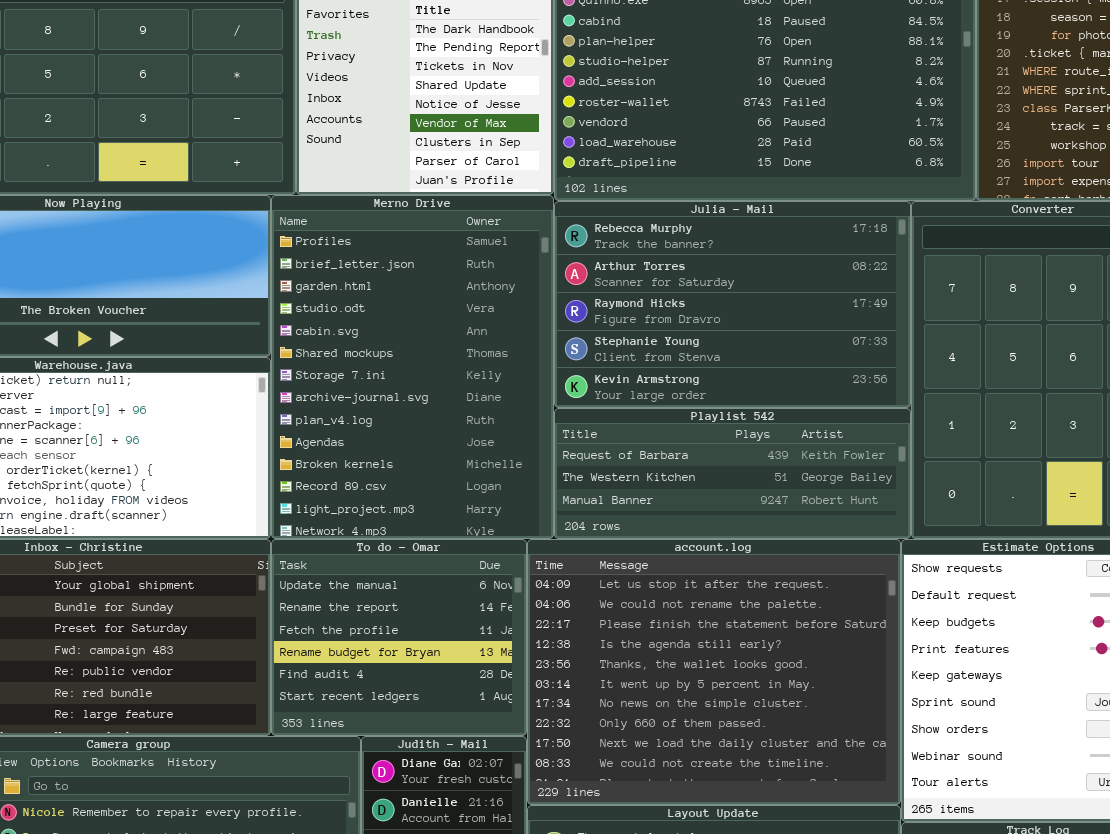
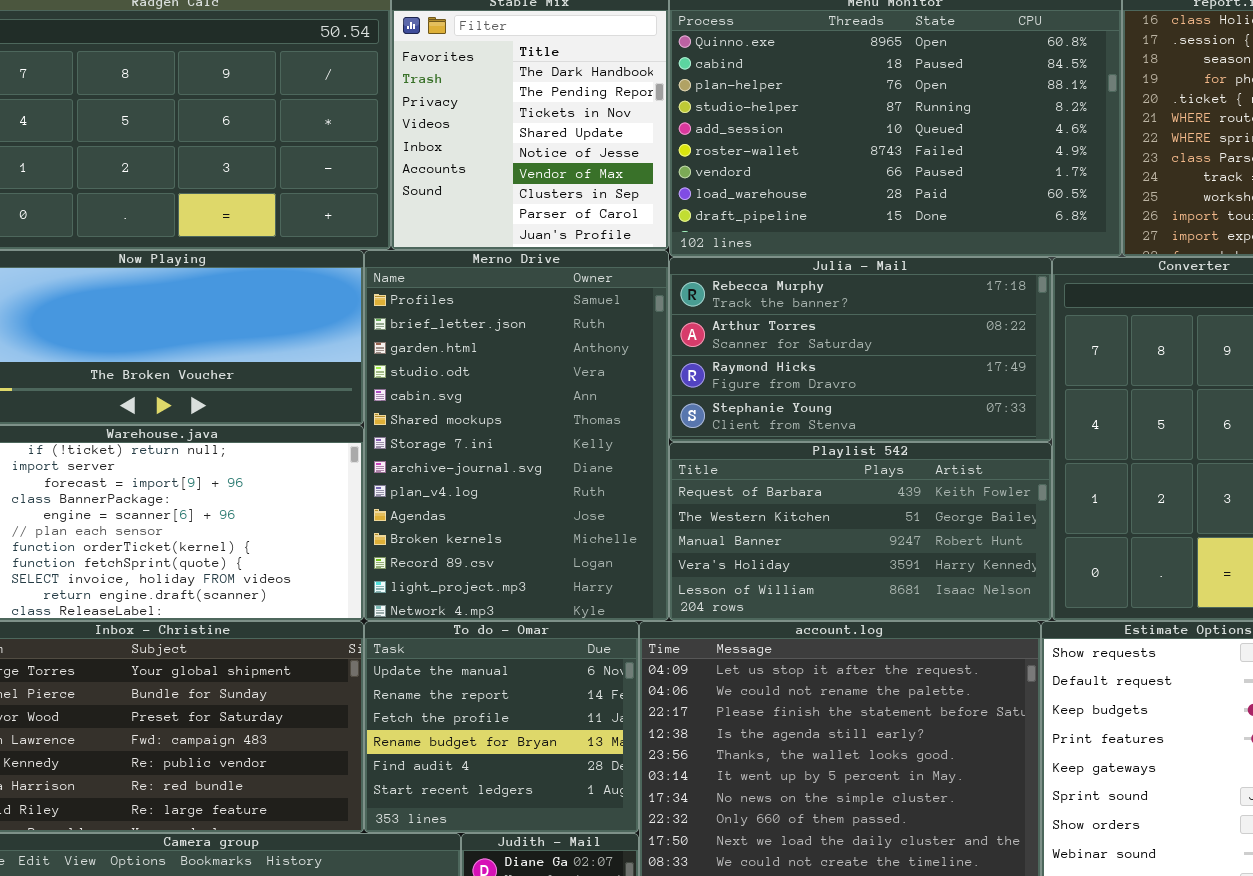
Julia - Mail: [554,201,911,408] -> [669,257,1052,442], resized
Playlist 542: [554,408,911,539] -> [669,442,1052,621], resized

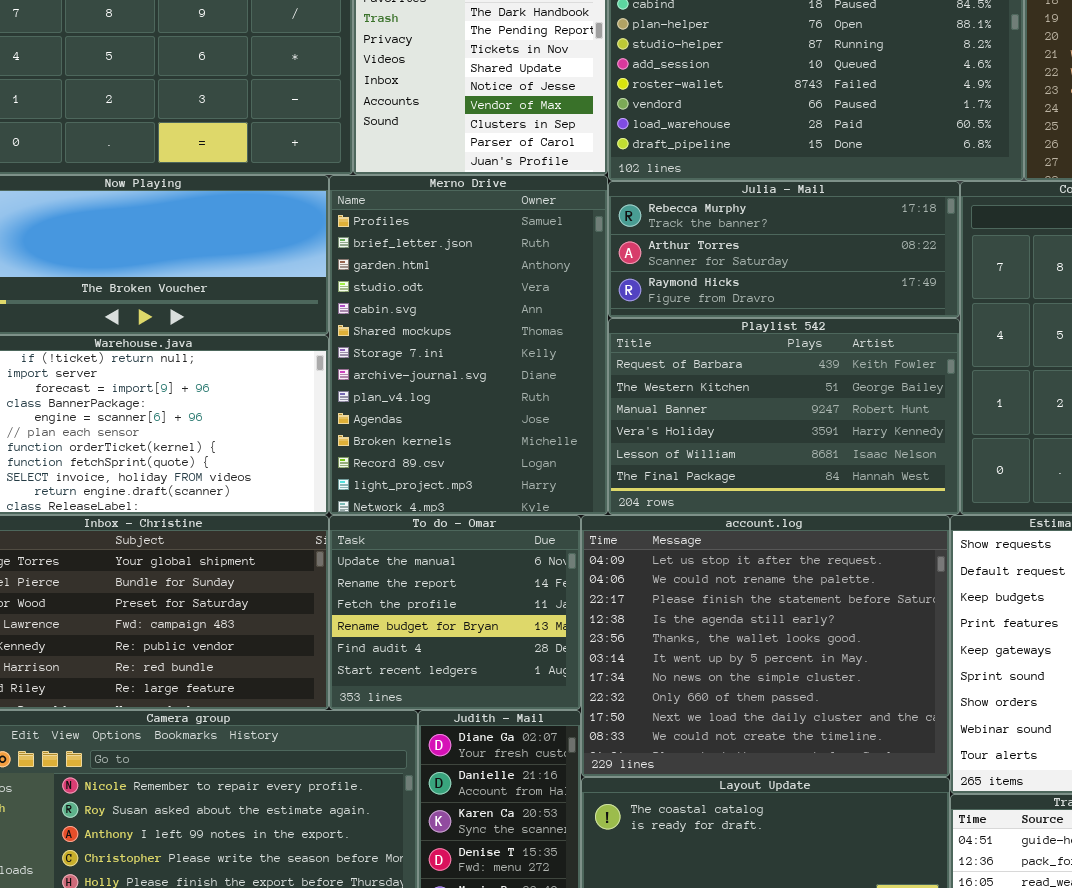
Julia - Mail: [669,257,1052,442] -> [608,181,960,318], resized
Playlist 542: [669,442,1052,621] -> [608,318,960,515], resized

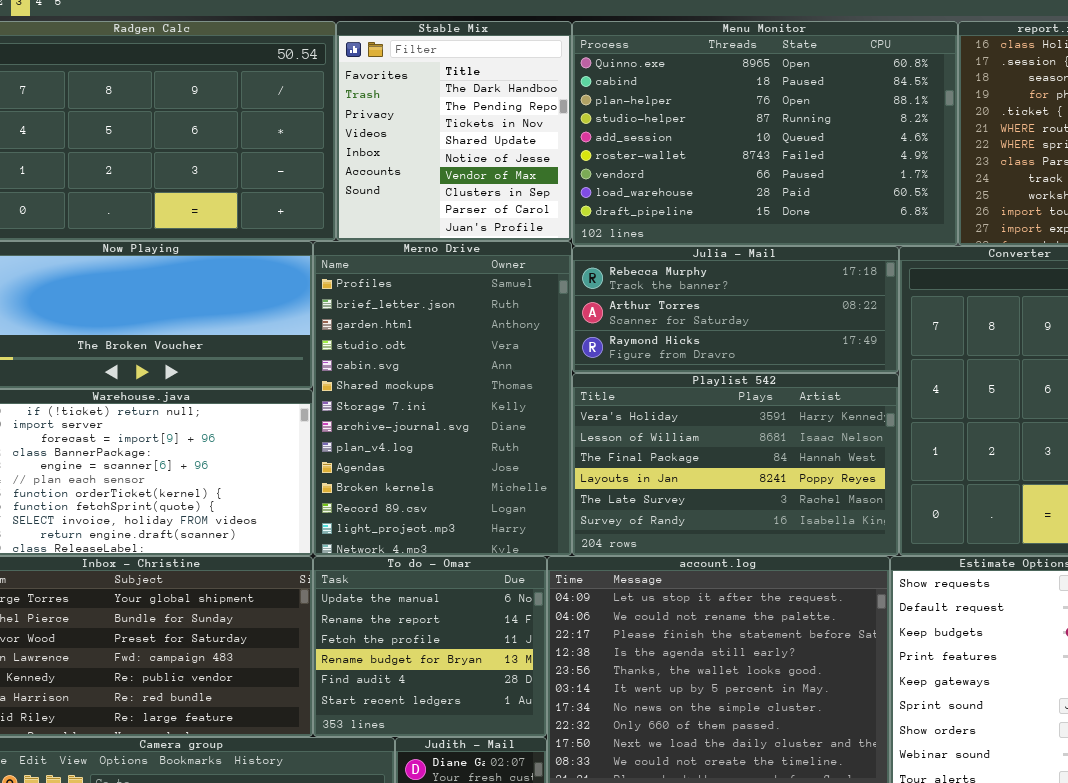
Playlist 542: [608,318,960,515] -> [572,373,899,556], scrolled down 3 rows

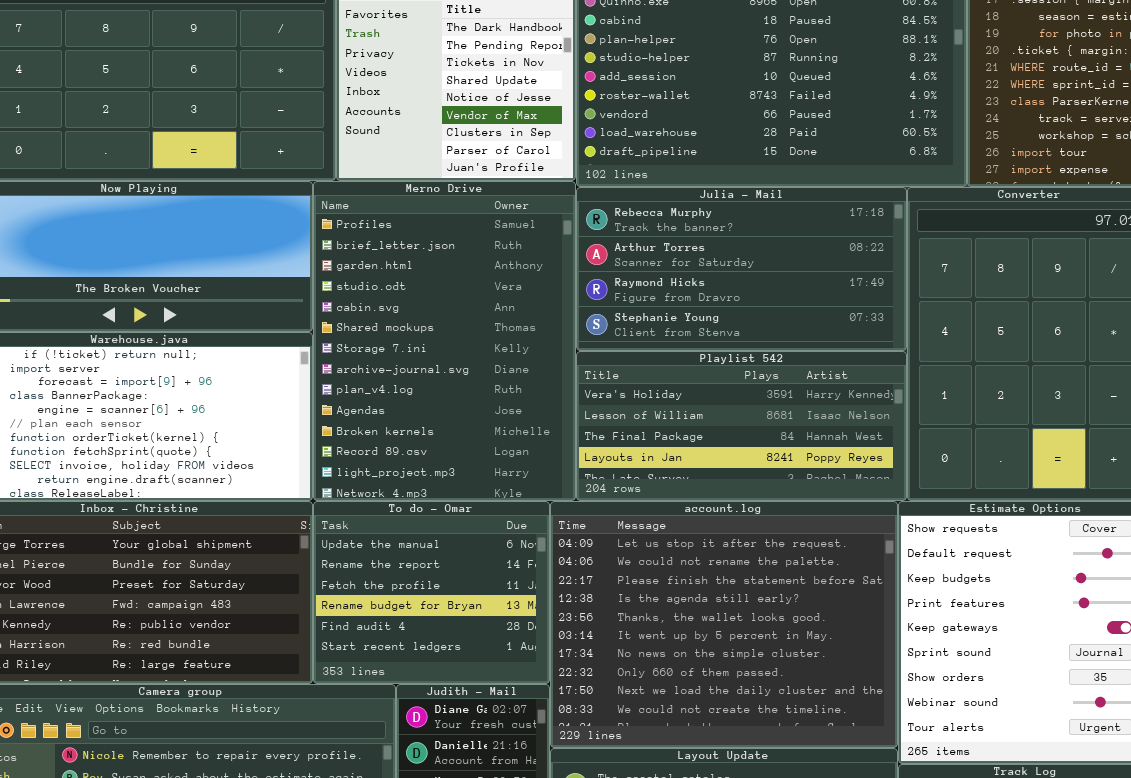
Julia - Mail: [572,246,899,373] -> [576,187,907,351], resized
Playlist 542: [572,373,899,556] -> [576,351,907,501], resized

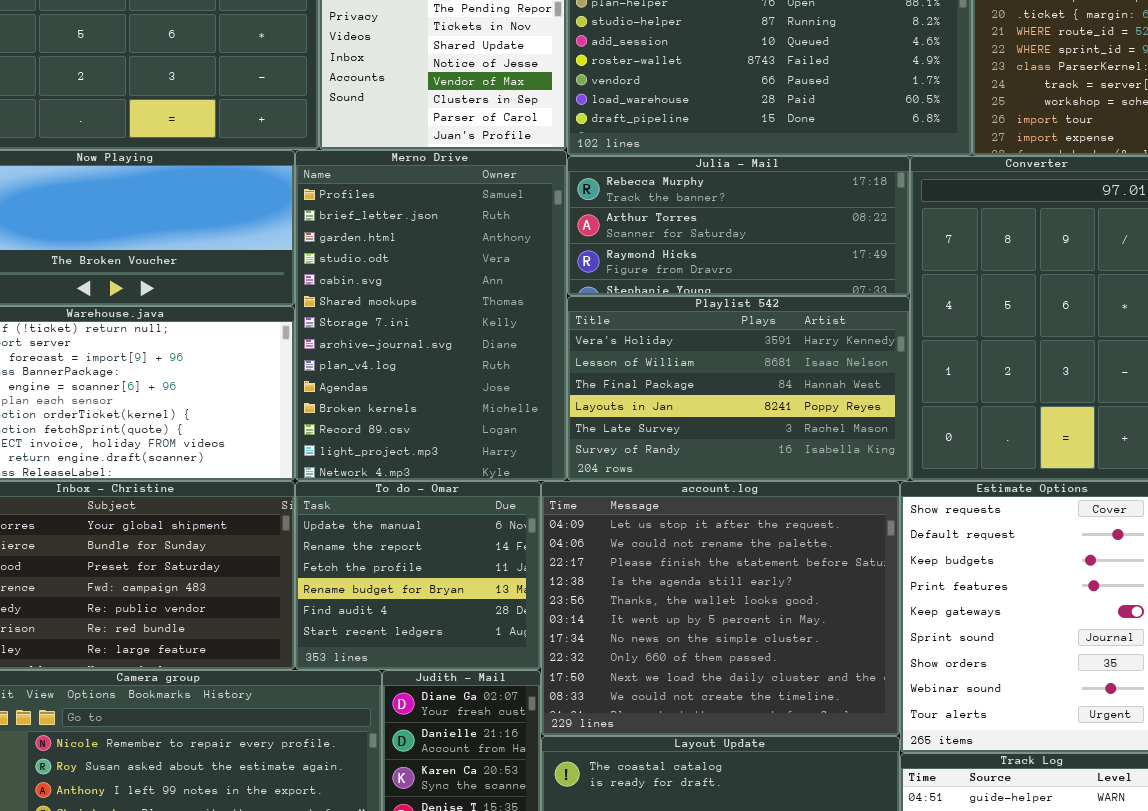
Julia - Mail: [576,187,907,351] -> [567,156,910,296], resized
Playlist 542: [576,351,907,501] -> [567,296,910,481], resized

